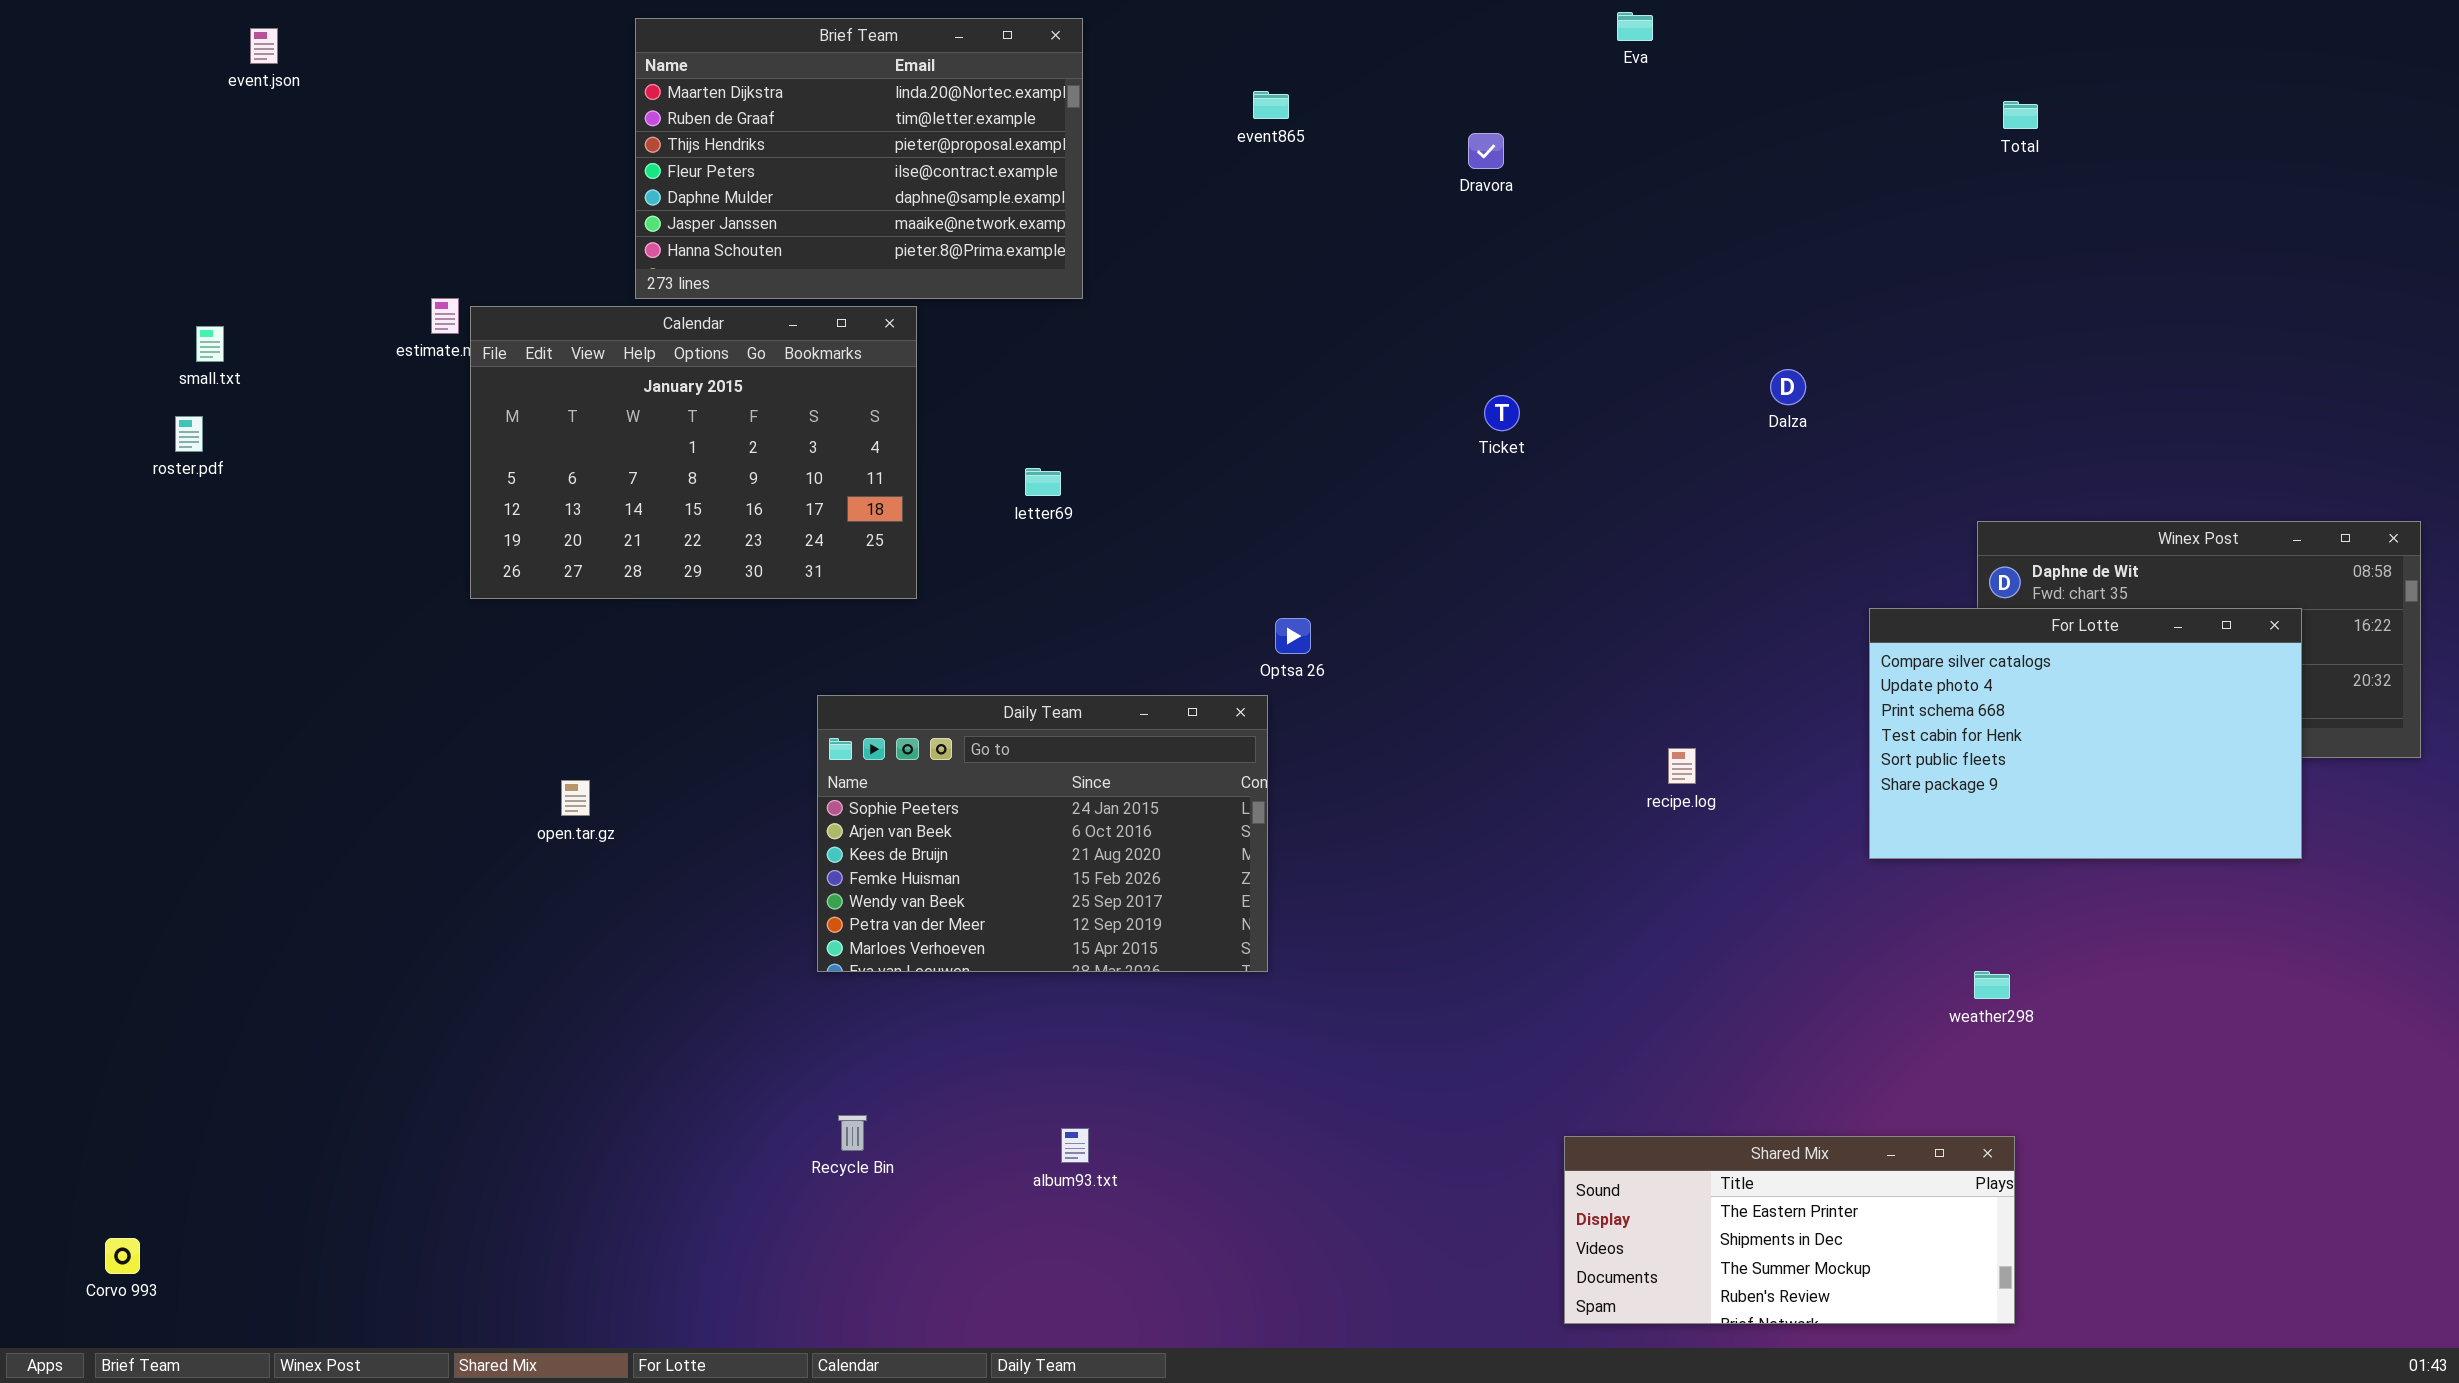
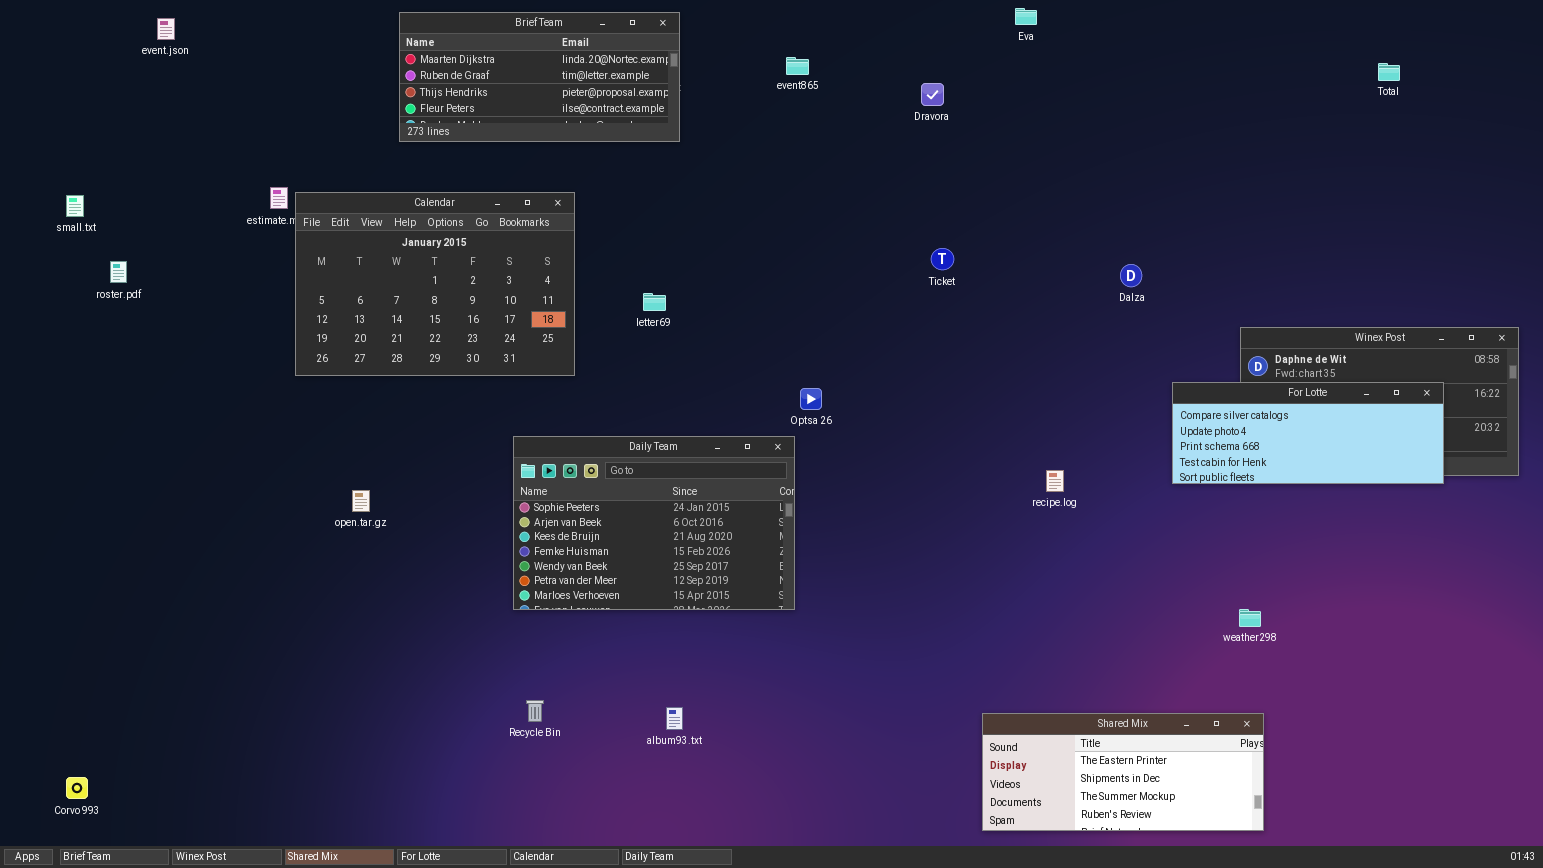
Brief Team: [635,18,1083,299] -> [399,12,680,142], resized
Total: [2003,101,2038,129] -> [1378,63,1400,81], moved
small.txt: [196,326,224,362] -> [66,195,84,217], moved
Dalza: [1770,369,1806,405] -> [1120,264,1142,287], moved
For Lotte: [1869,608,2302,859] -> [1172,382,1444,484], resized

